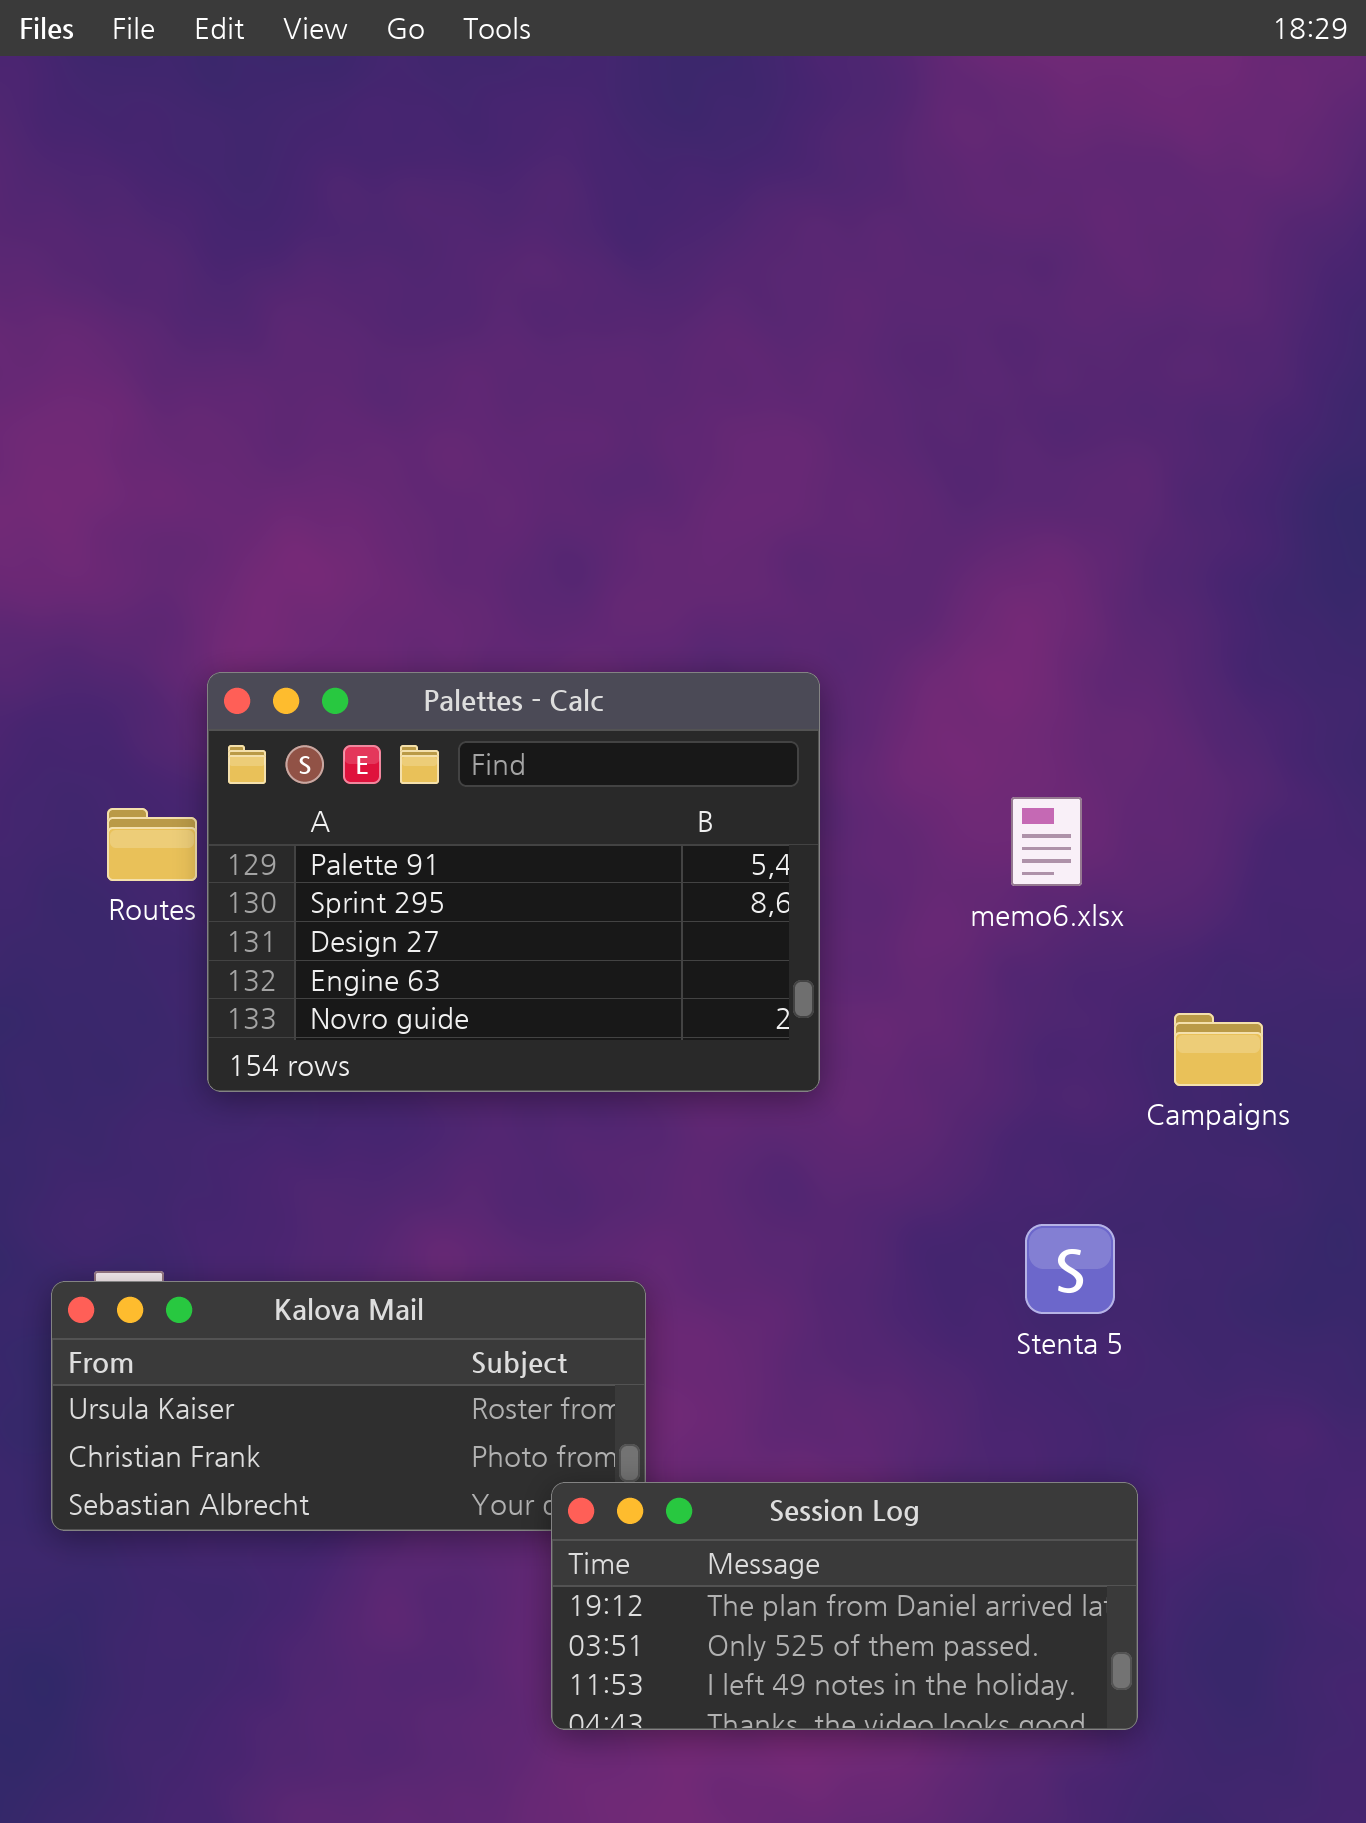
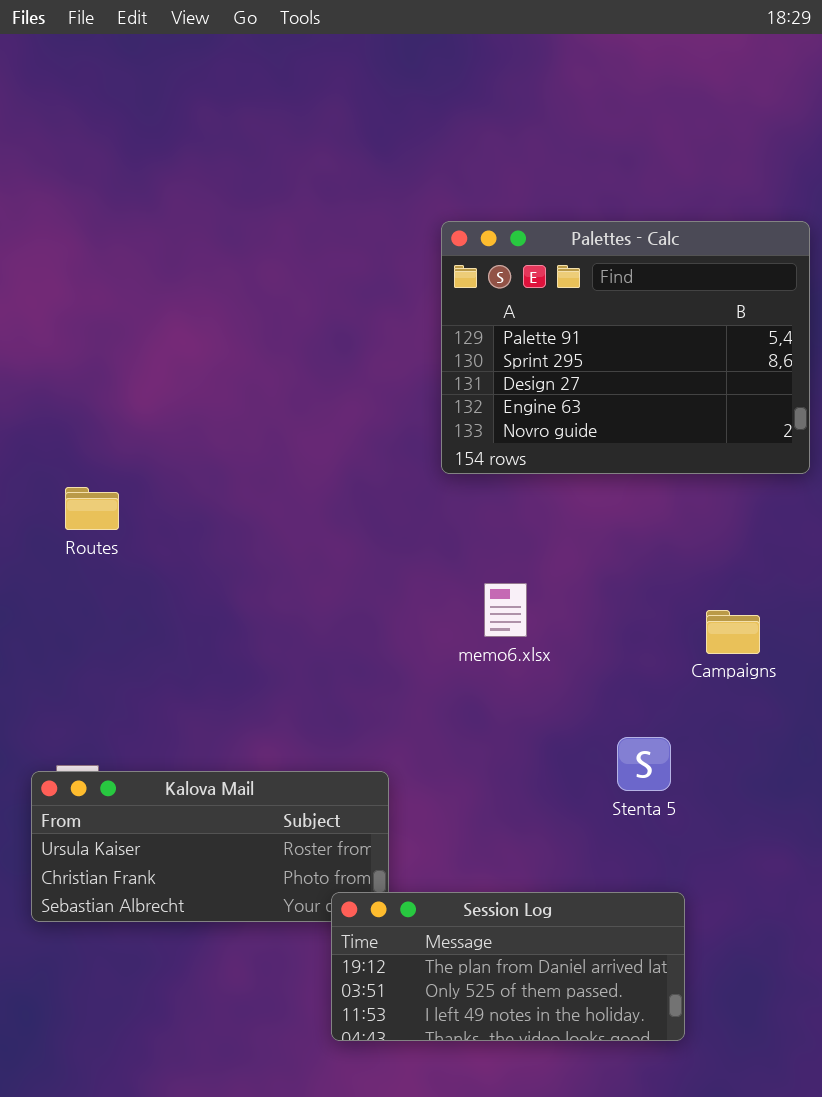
Palettes - Calc: [207,672,820,1092] -> [441,221,810,474], moved
memo6.xlsx: [1011,797,1082,886] -> [484,583,527,637], moved

